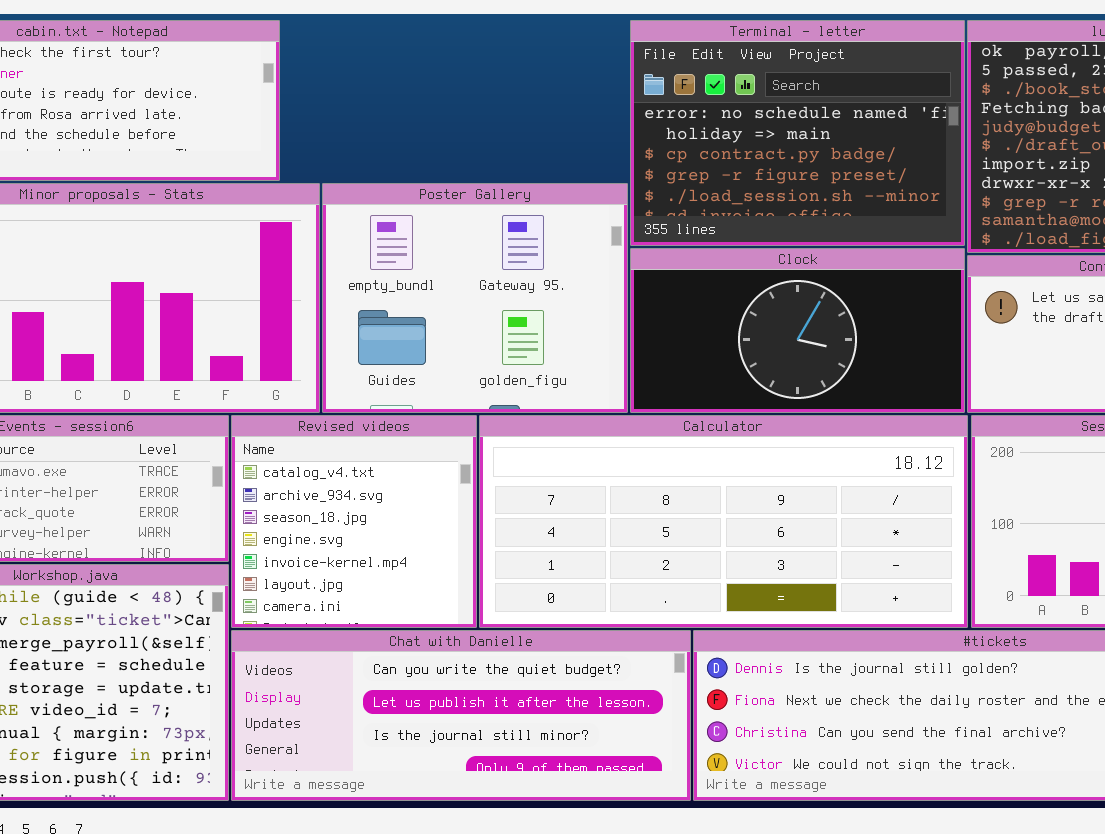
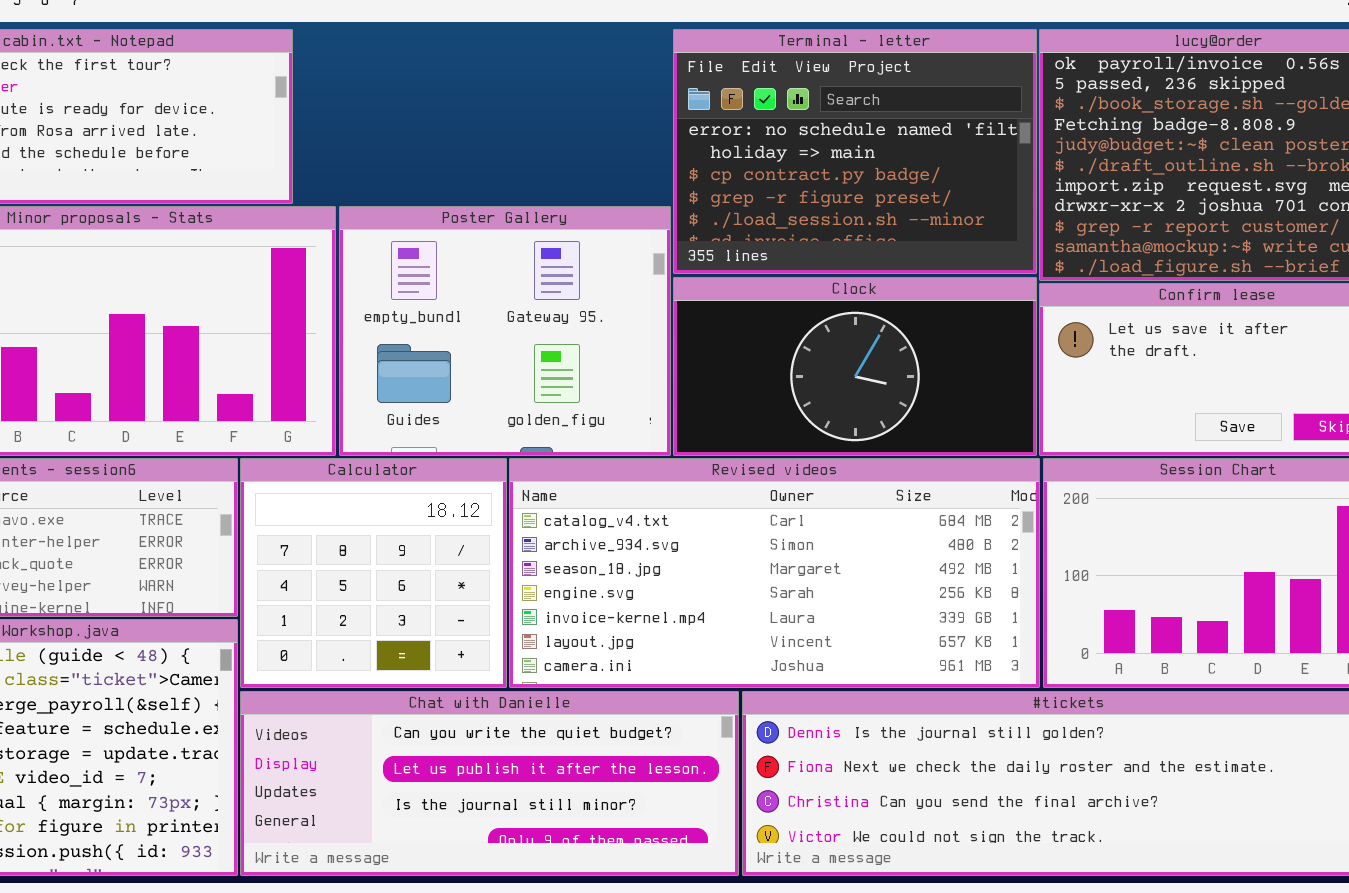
Revised videos: [231,415,477,628] -> [509,458,1040,688], moved, resized
Calculator: [479,415,968,628] -> [240,458,507,688], moved, resized

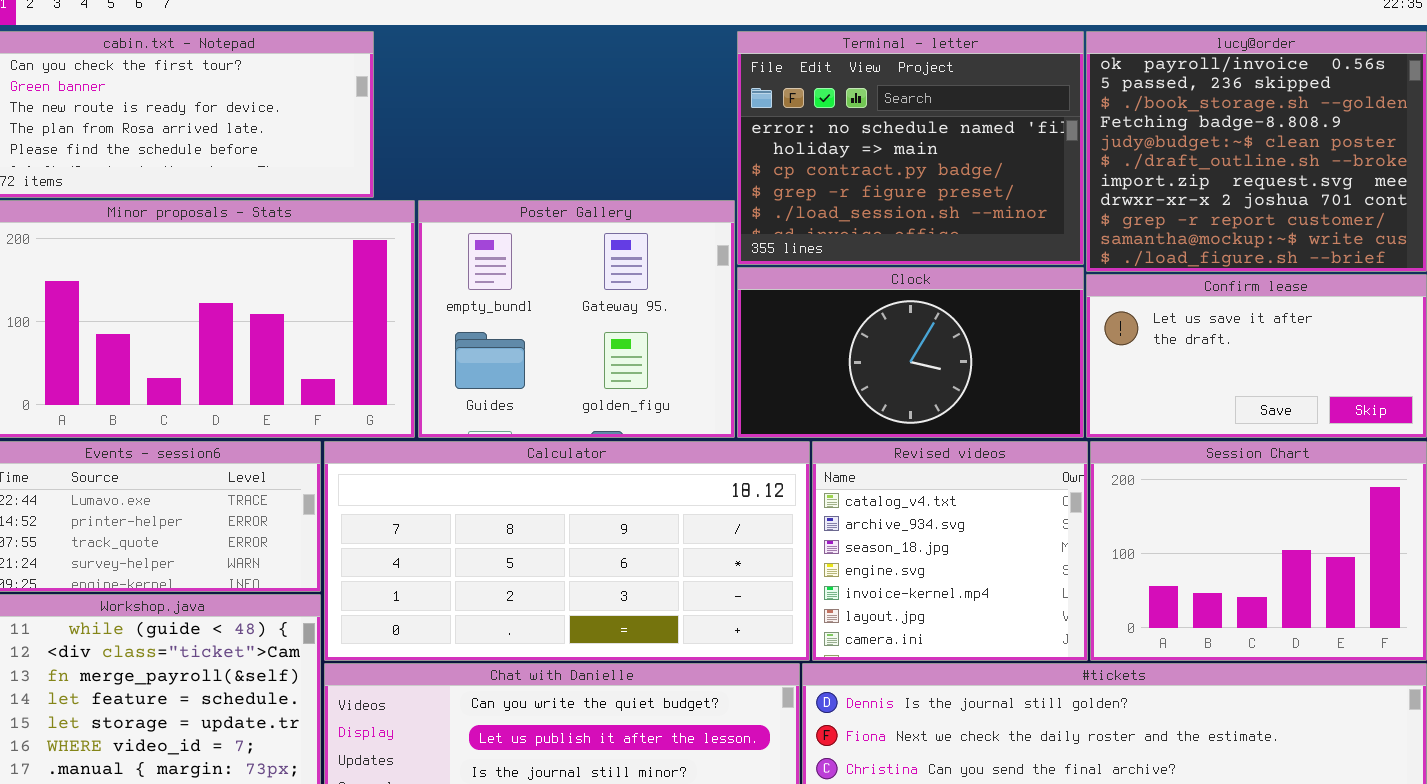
Calculator: [240,458,507,688] -> [324,441,810,661], resized
Revised videos: [509,458,1040,688] -> [812,441,1088,661], resized

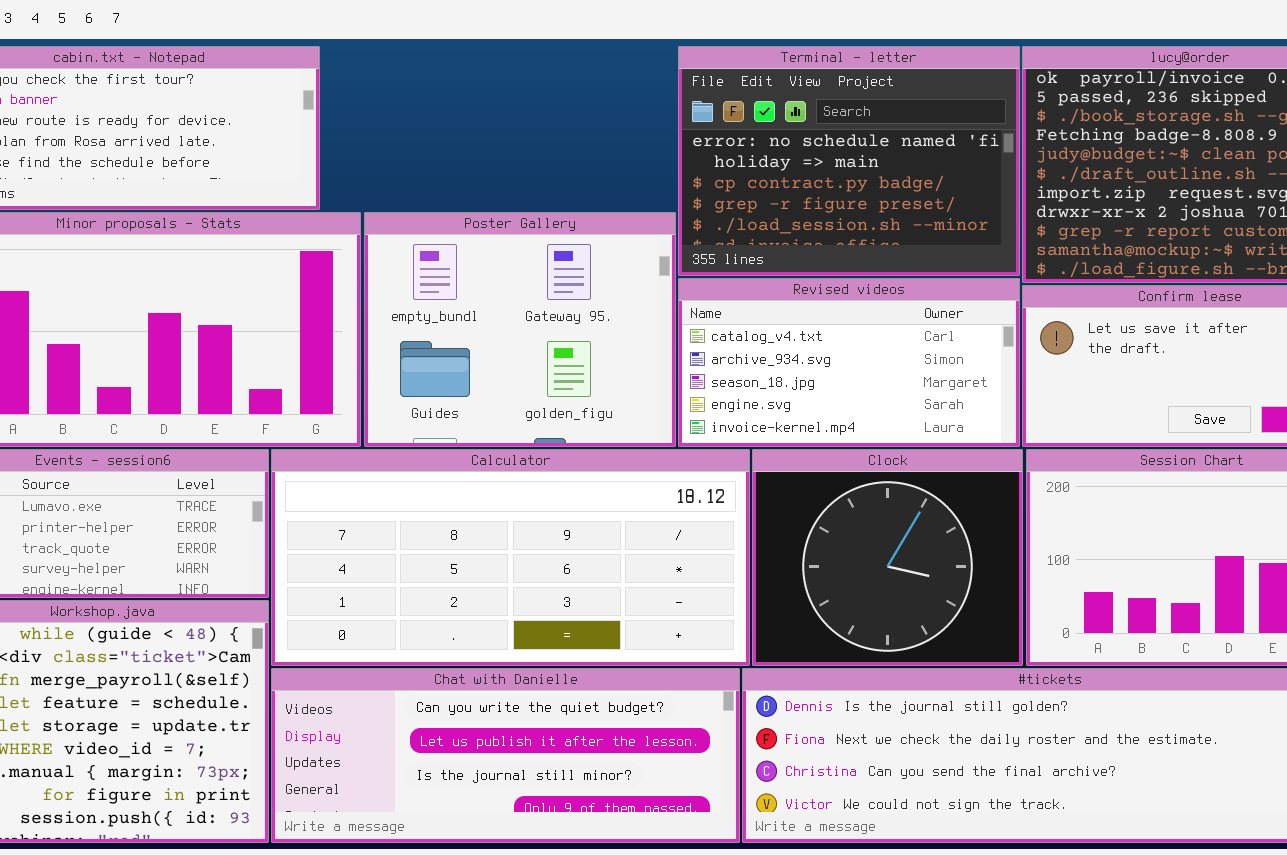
Clock: [737,267,1084,438] -> [752,449,1023,666], moved, resized
Revised videos: [812,441,1088,661] -> [678,278,1020,447], moved, resized

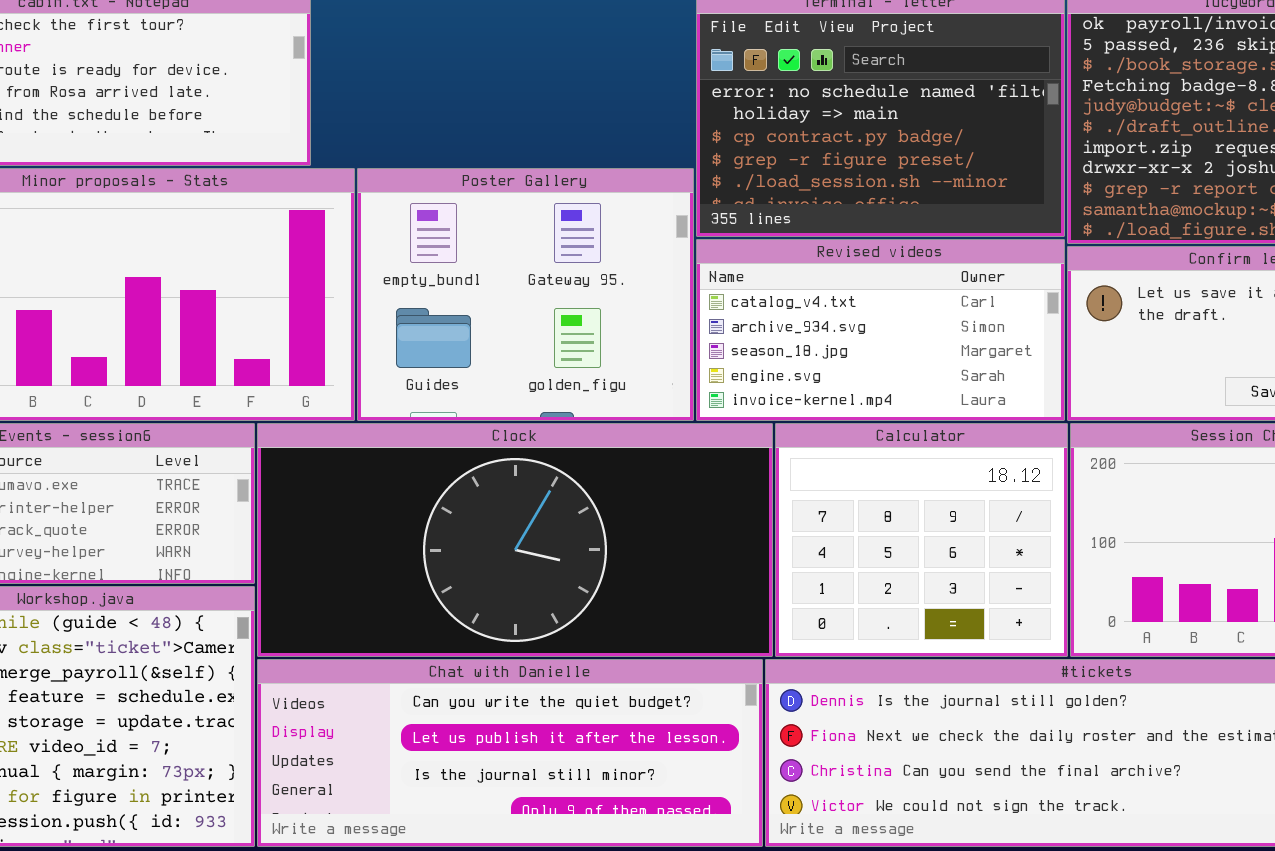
Calculator: [271,449,750,666] -> [775,423,1068,657], moved, resized
Clock: [752,449,1023,666] -> [257,423,773,657], moved, resized

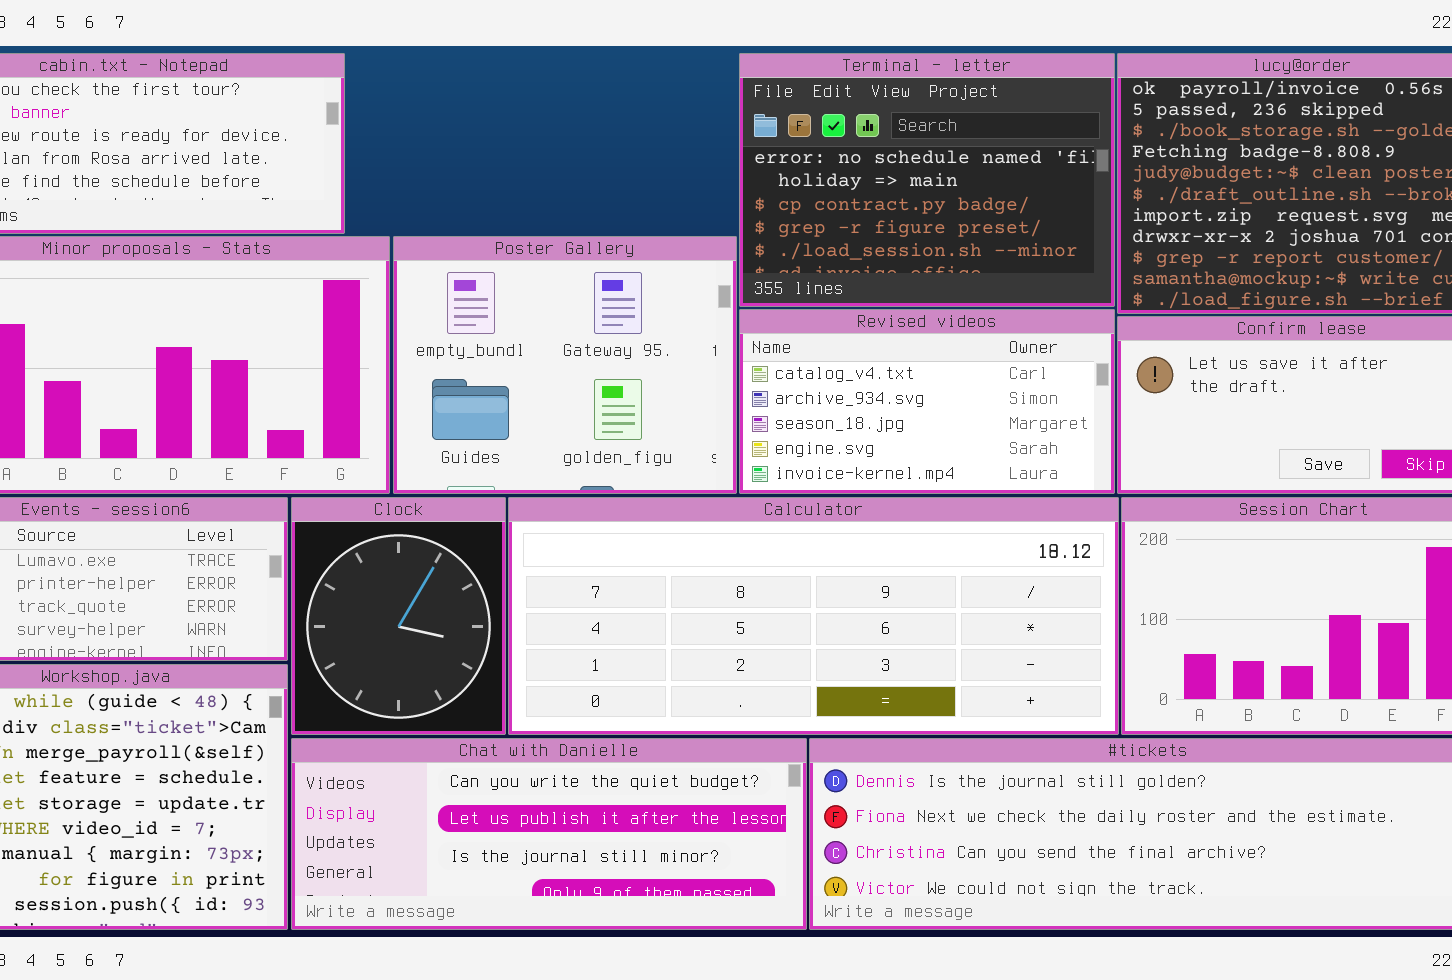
Clock: [257,423,773,657] -> [291,497,506,735], resized
Calculator: [775,423,1068,657] -> [508,497,1119,735], resized

